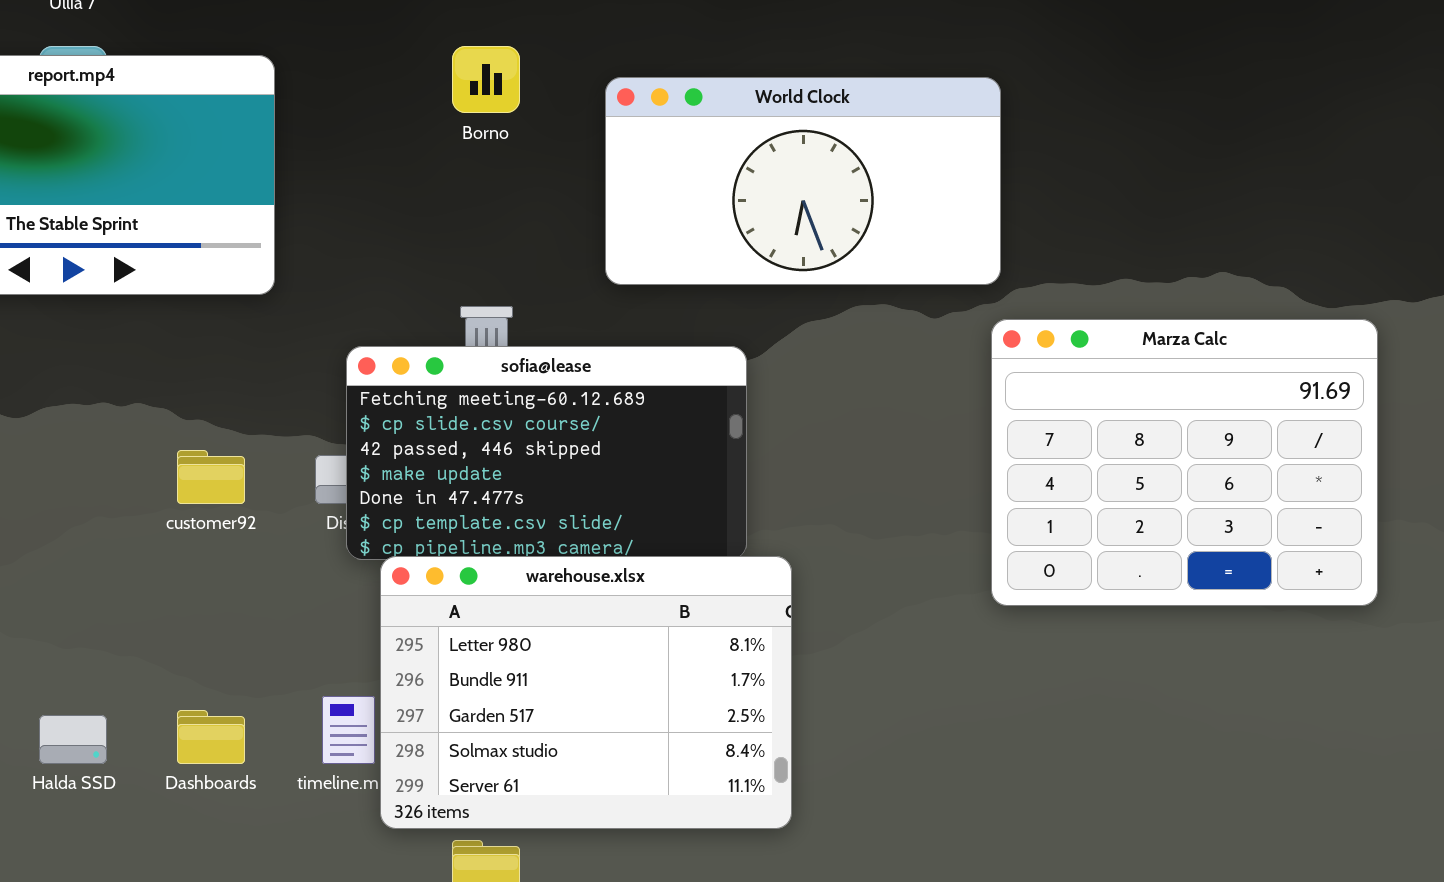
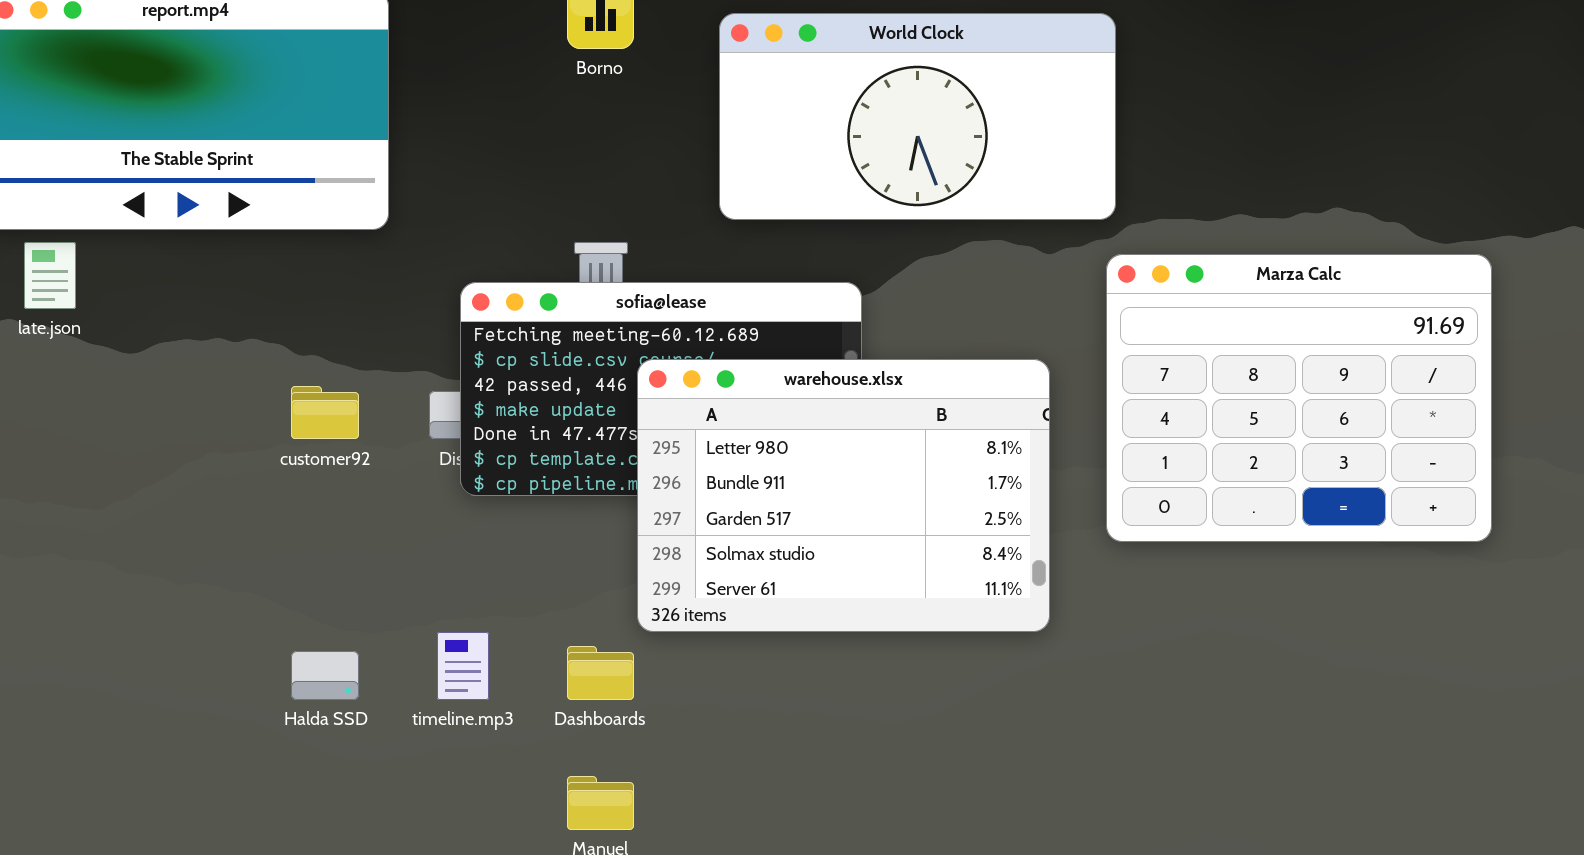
warehouse.xlsx: [380,556,792,829] -> [637,359,1050,632], moved
Dashboards: [177,710,245,764] -> [567,646,634,700], moved
Halda SSD: [39,715,107,764] -> [291,651,359,700], moved

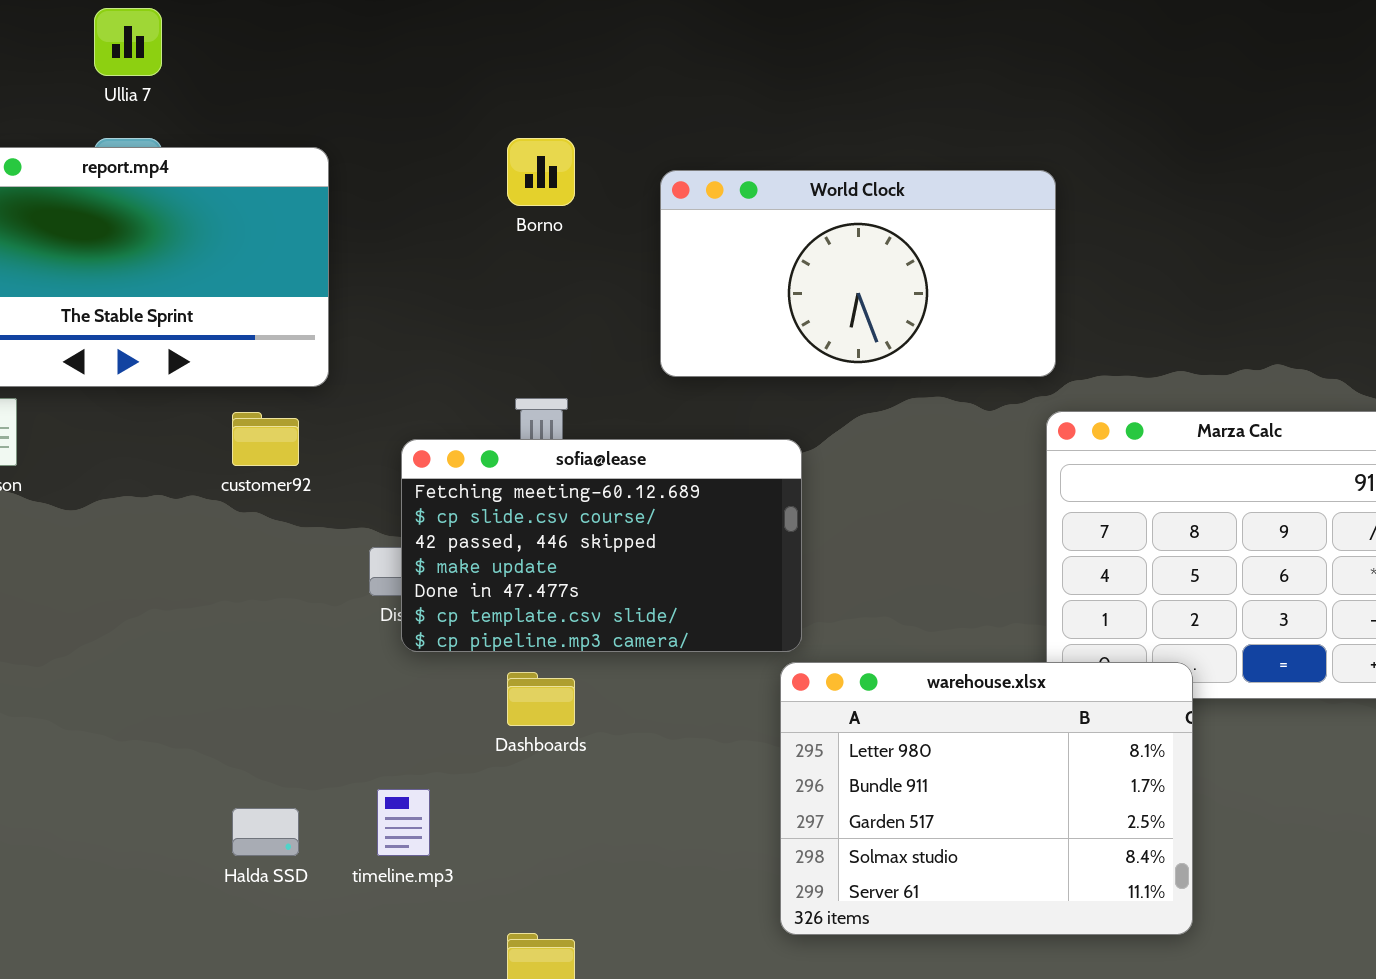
warehouse.xlsx: [637,359,1050,632] -> [780,662,1193,935], moved
customer92: [291,386,359,439] -> [232,412,299,466], moved
Dashboards: [567,646,634,700] -> [507,672,575,726], moved

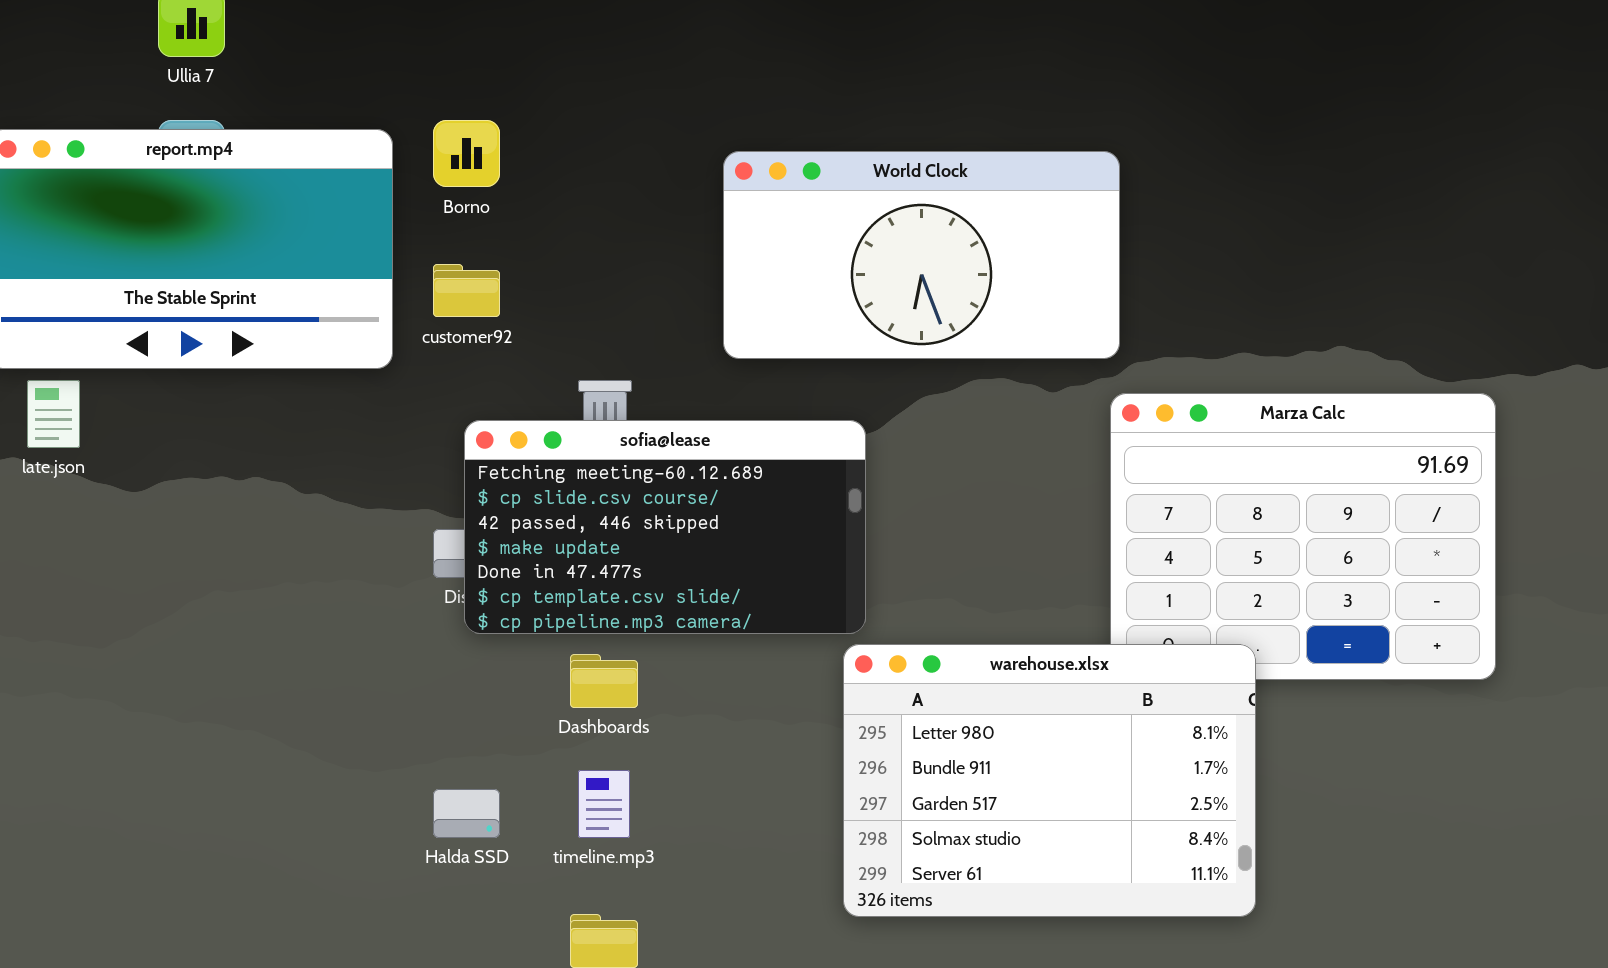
Borno: [507,138,575,206] -> [433,120,500,187], moved
customer92: [232,412,299,466] -> [433,264,500,317], moved
timeline.mp3: [377,789,430,856] -> [578,770,630,838], moved
Halda SSD: [232,808,299,856] -> [433,789,500,838], moved

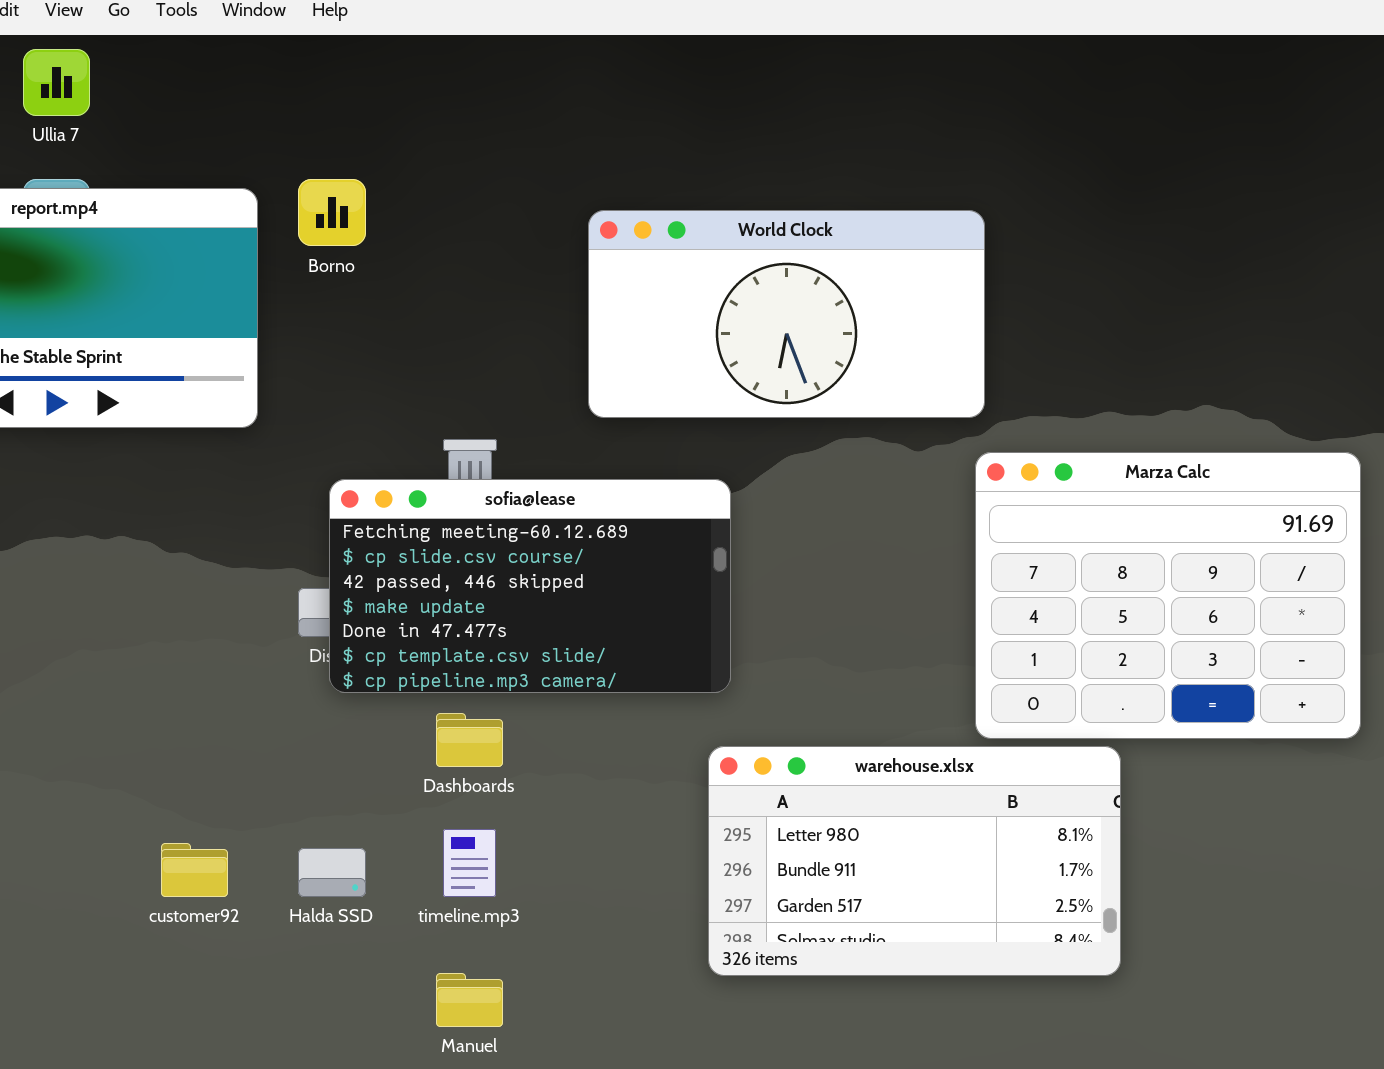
customer92: [433,264,500,317] -> [161,843,228,897], moved
warehouse.xlsx: [843,644,1256,917] -> [708,746,1121,976], resized

